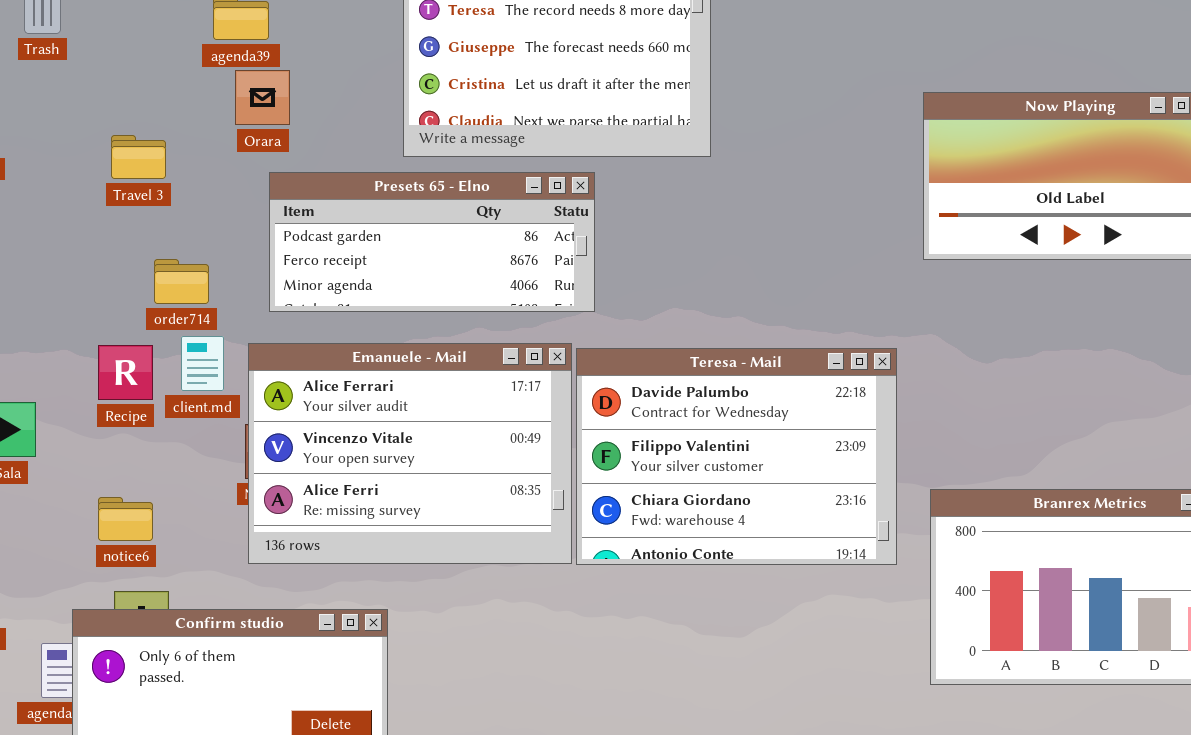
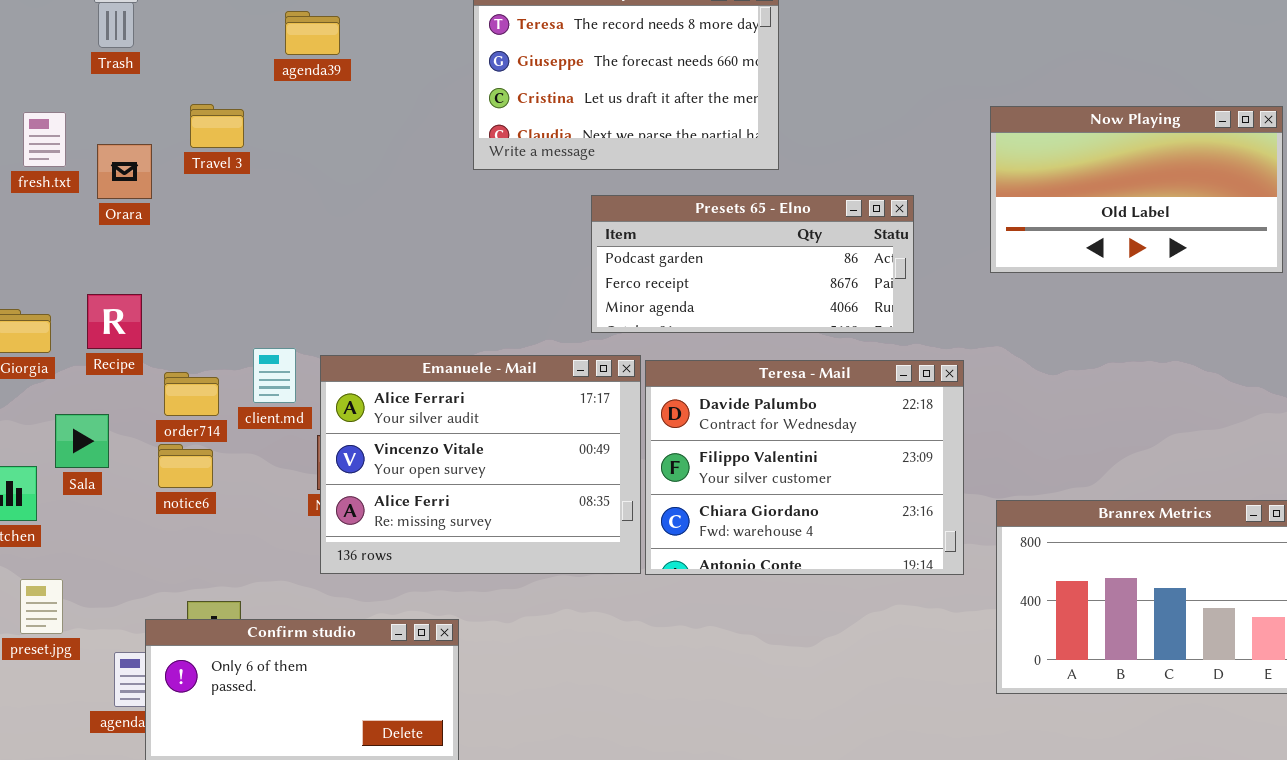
Orara: [235,70,290,125] -> [97,144,152,199], moved
Travel 3: [111,135,166,179] -> [190,104,244,148], moved
Presets 65 - Elno: [269,172,595,312] -> [591,195,914,333], moved
order714: [154,259,209,304] -> [164,372,219,416], moved
Recipe: [98,345,153,400] -> [87,294,142,349], moved
notice6: [98,497,153,541] -> [158,444,213,488], moved

